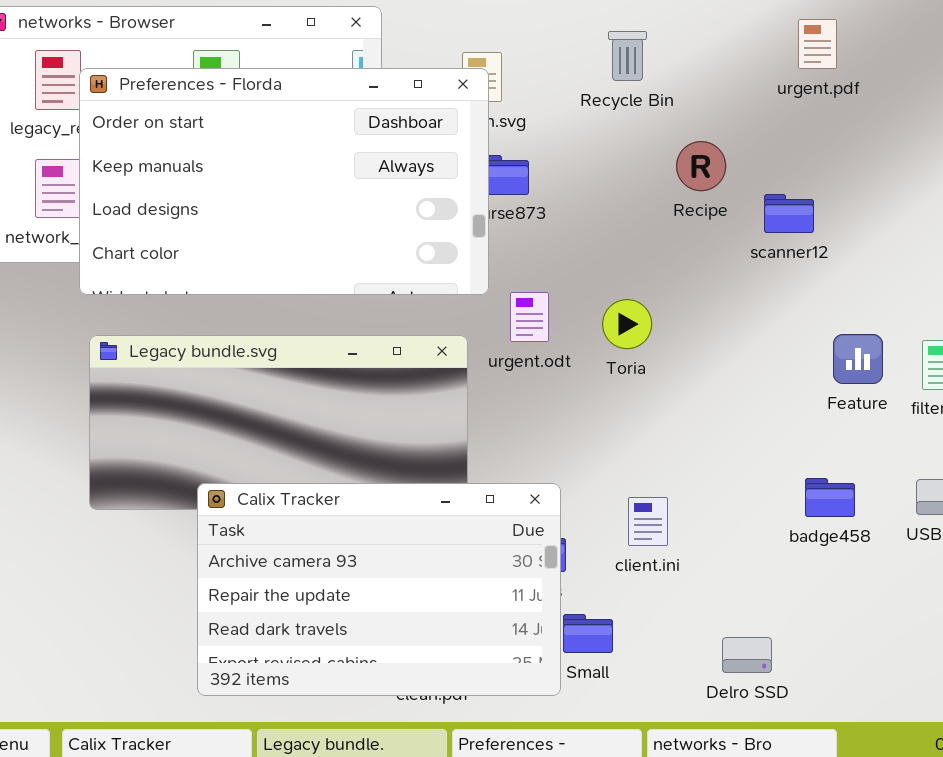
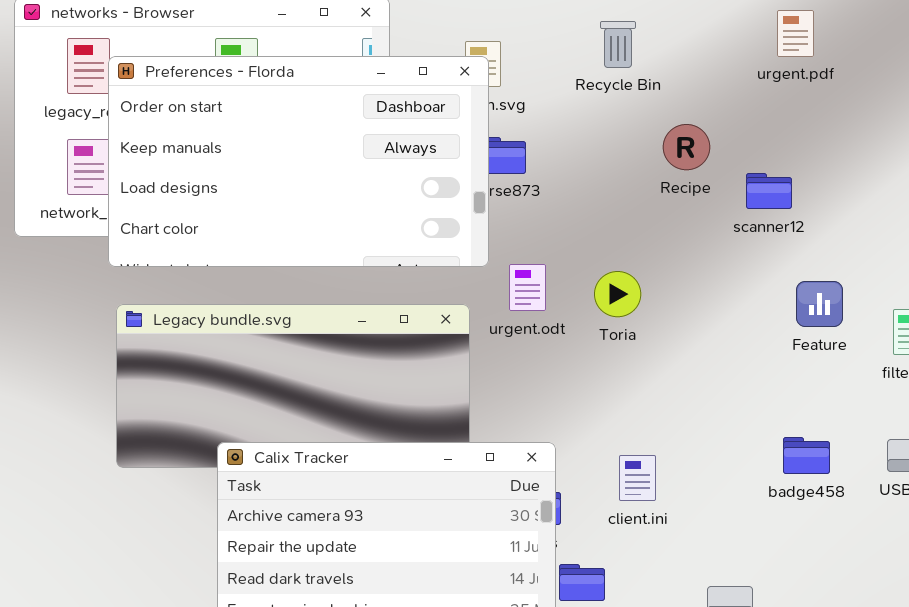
Feature: [833,334,883,384] -> [796,281,843,327], moved

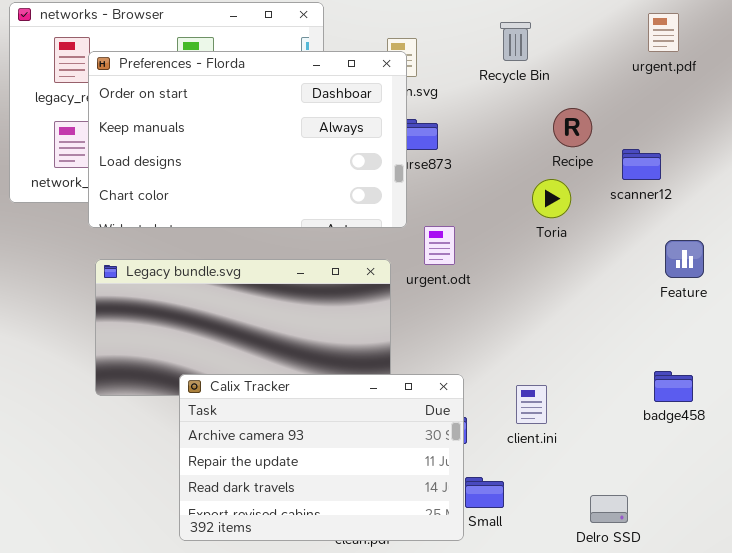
Toria: [594,271,641,317] -> [532,179,571,218], moved

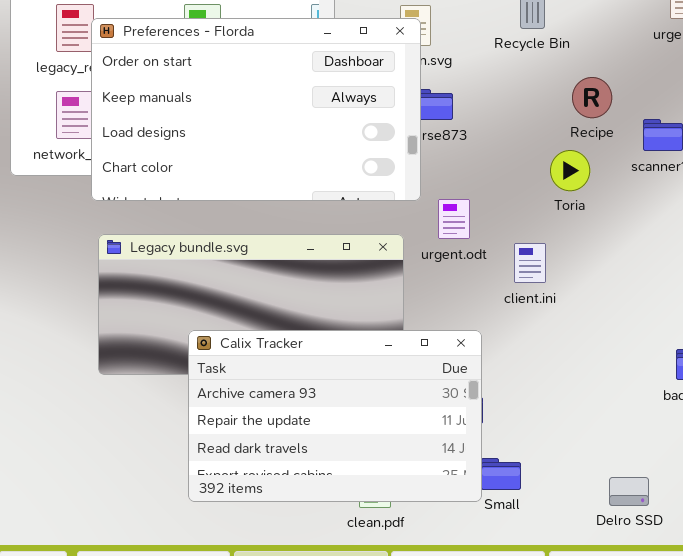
Calix Tracker: [179,374,464,541] -> [188,330,482,502], moved
client.ini: [516,385,547,424] -> [514,243,546,283], moved

